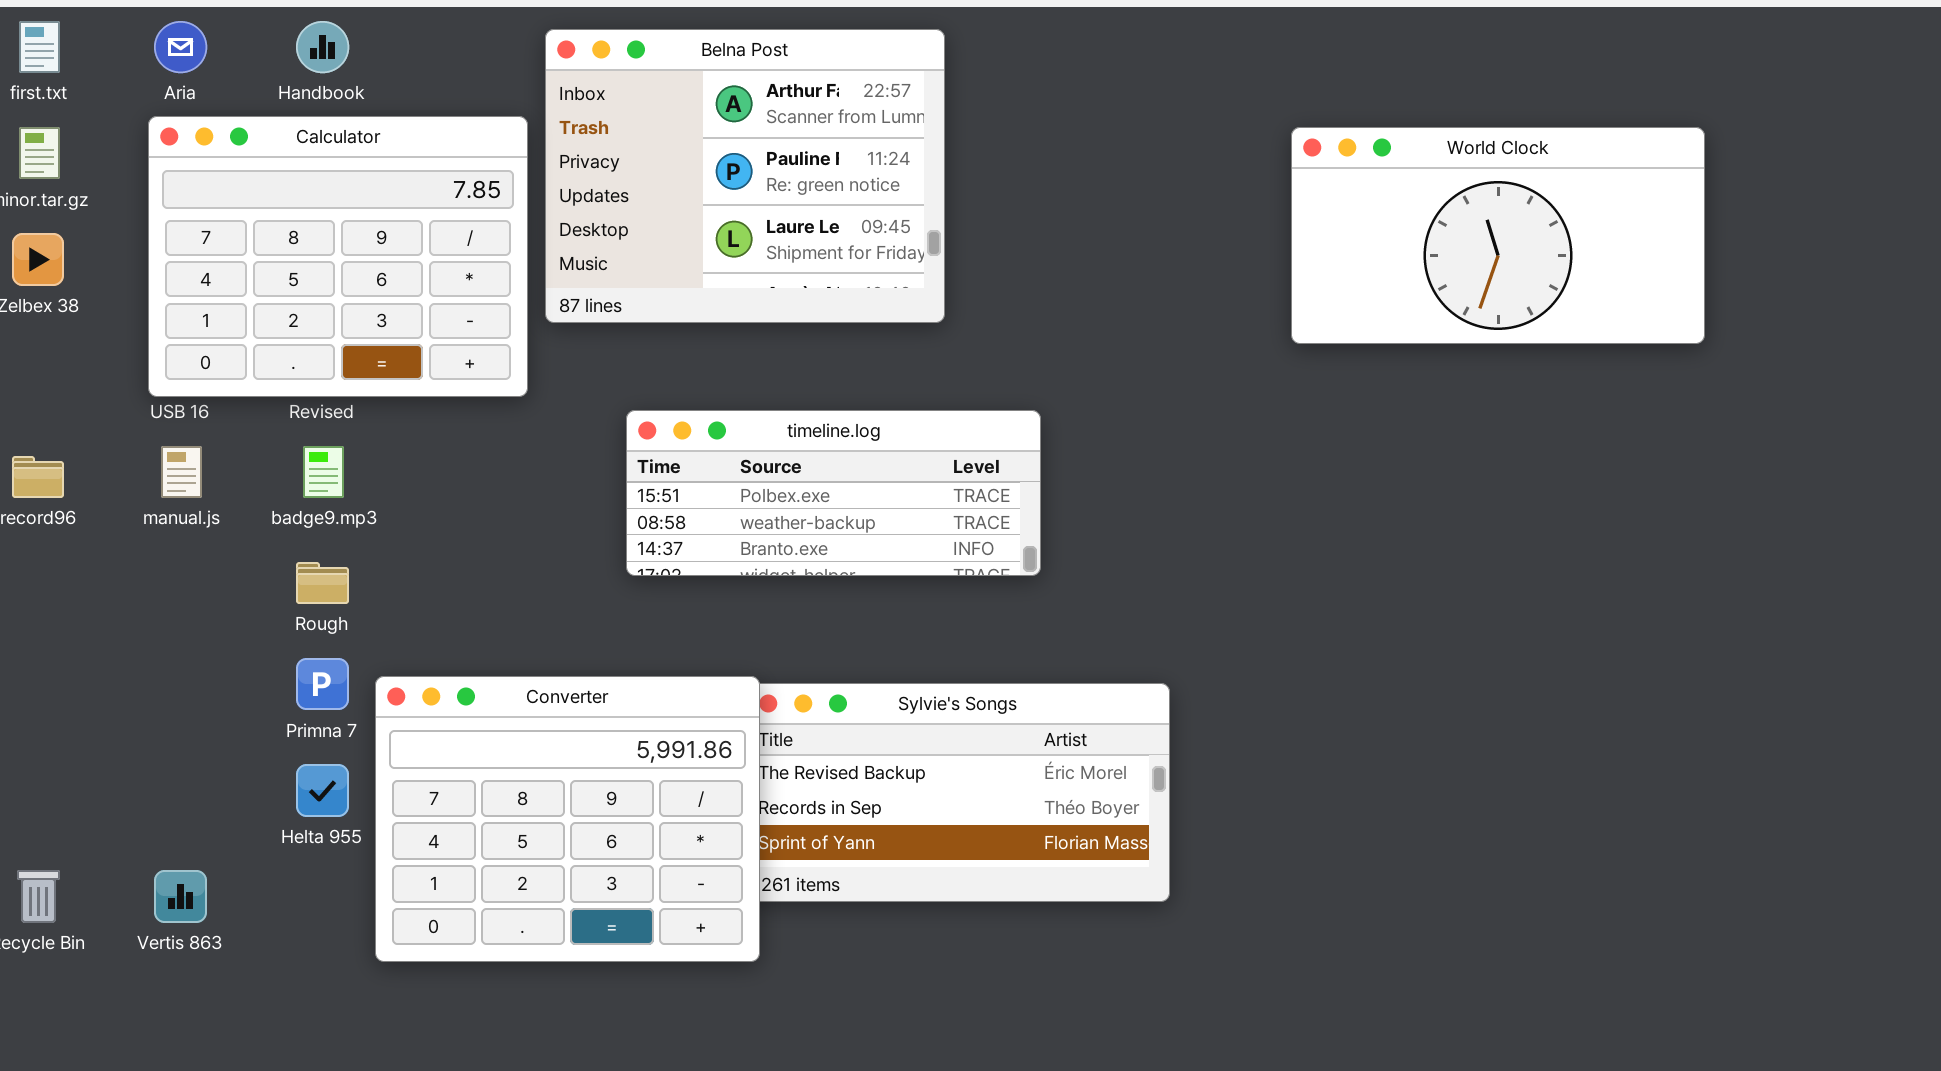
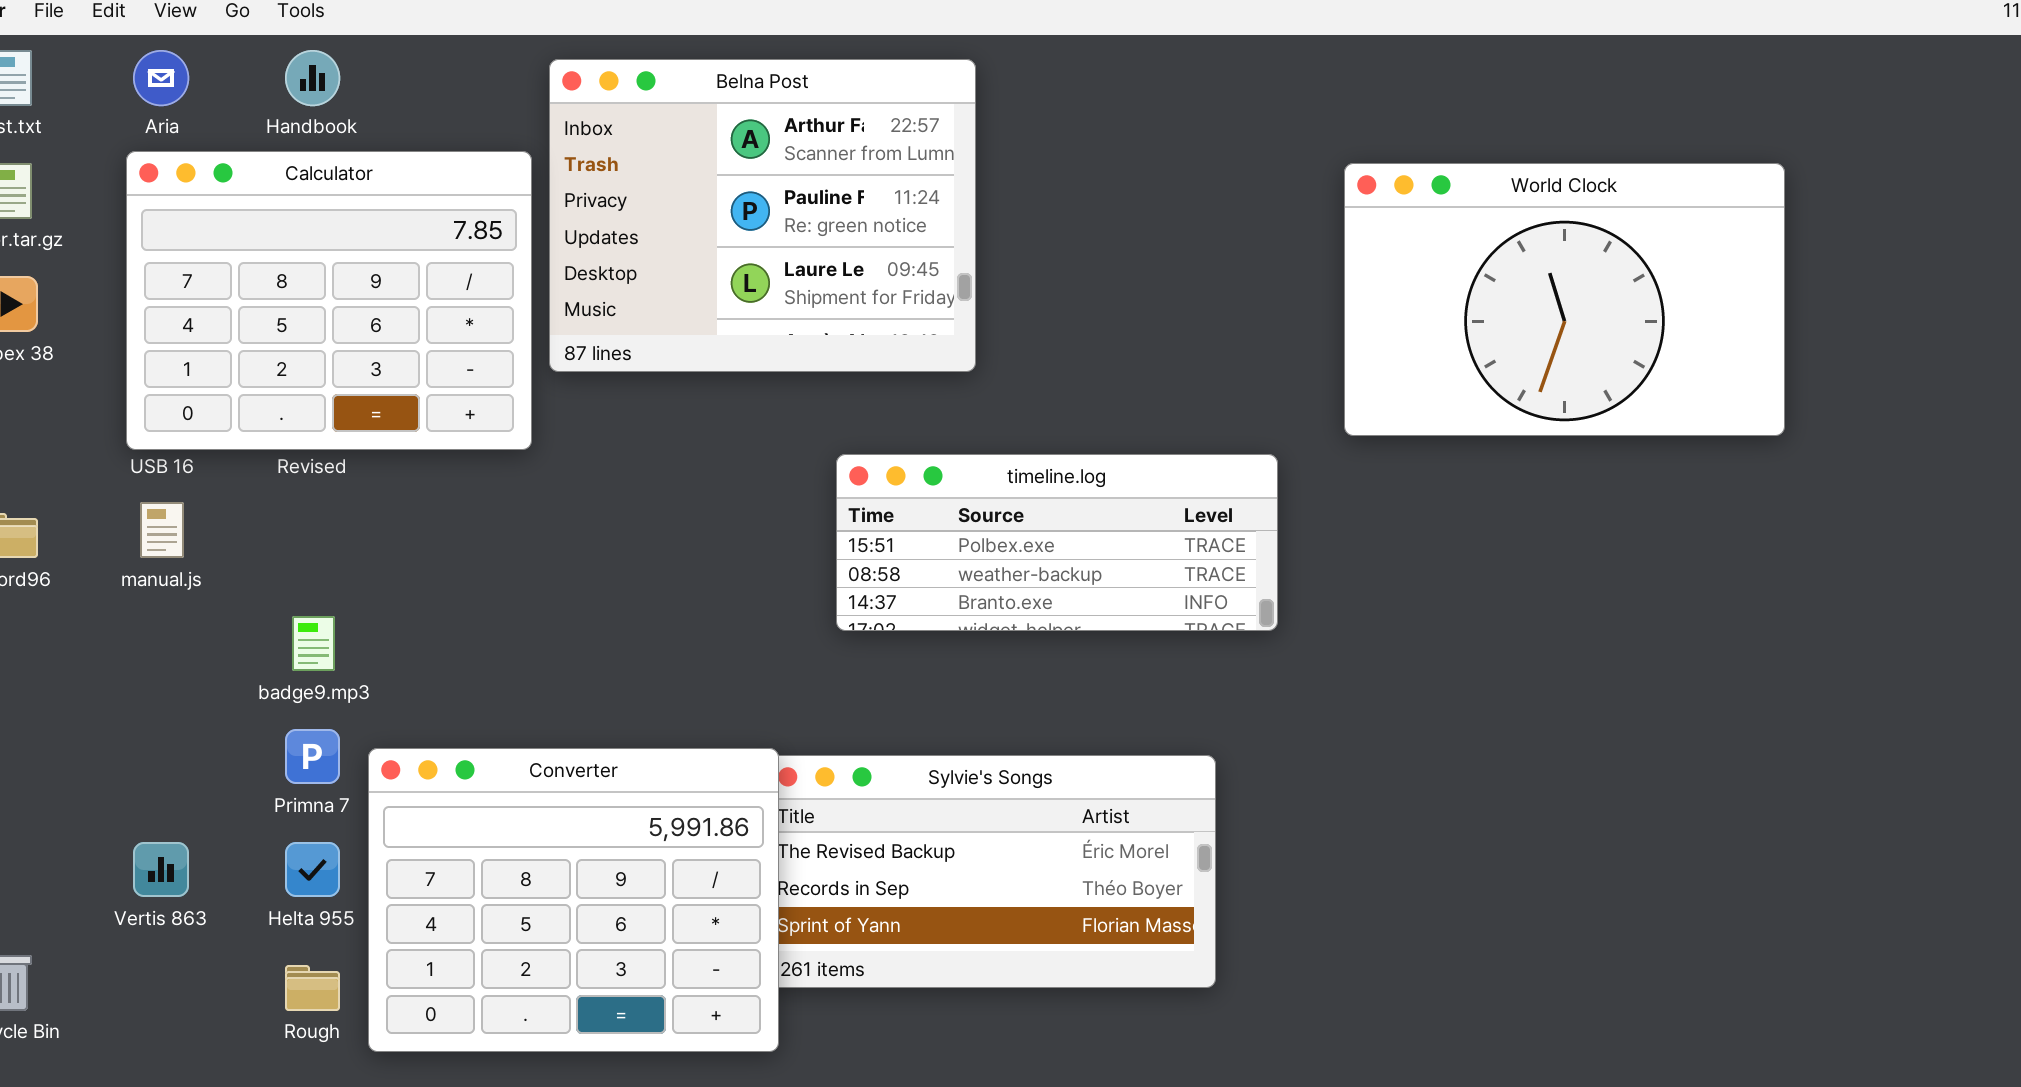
World Clock: [1291,127,1705,344] -> [1344,163,1785,436], resized
timeline.log: [626,410,1041,576] -> [836,454,1278,631], moved
badge9.mp3: [303,446,344,498] -> [292,616,335,671], moved
Rough: [296,562,349,604] -> [285,965,340,1011], moved
Vertis 863: [154,870,207,923] -> [133,842,189,897], moved

